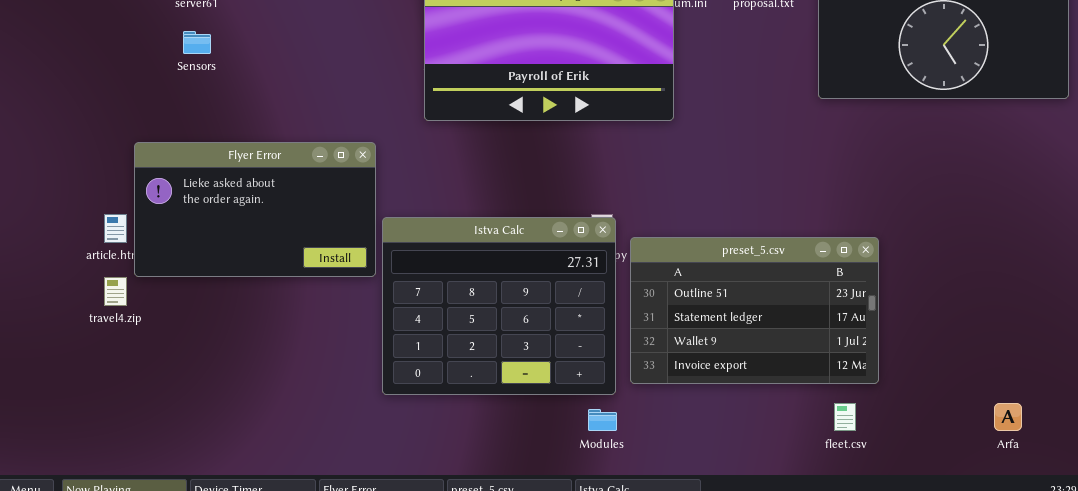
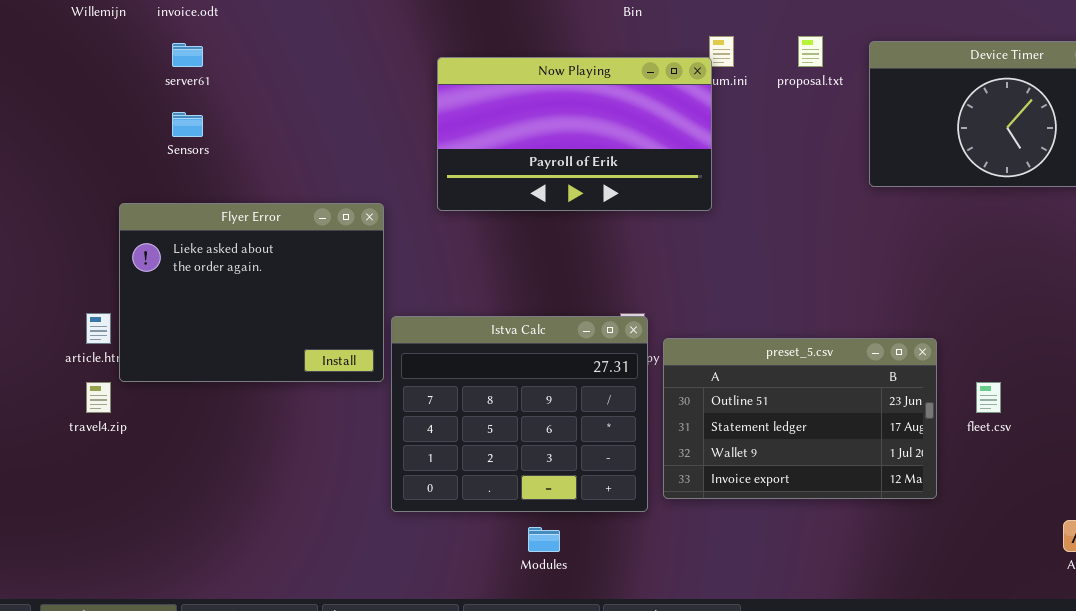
Flyer Error: [134,142,376,277] -> [119,203,384,382], resized
fleet.csv: [834,403,856,431] -> [976,382,1001,413], moved
Modules: [588,409,617,431] -> [528,527,560,552], moved

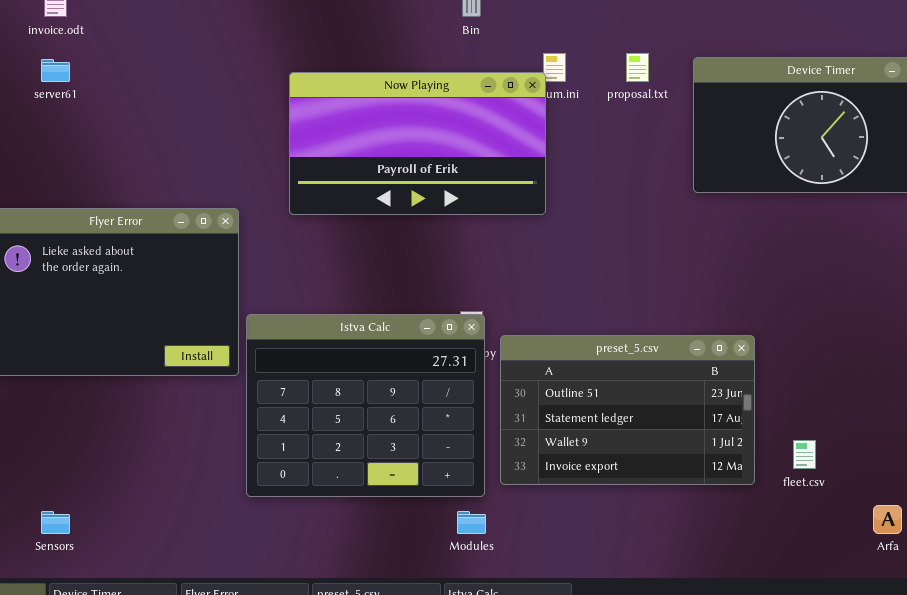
Sensors: [172,112,203,137] -> [41,511,70,534], moved
fleet.csv: [976,382,1001,413] -> [793,440,816,469], moved
Modules: [528,527,560,552] -> [457,511,486,534], moved

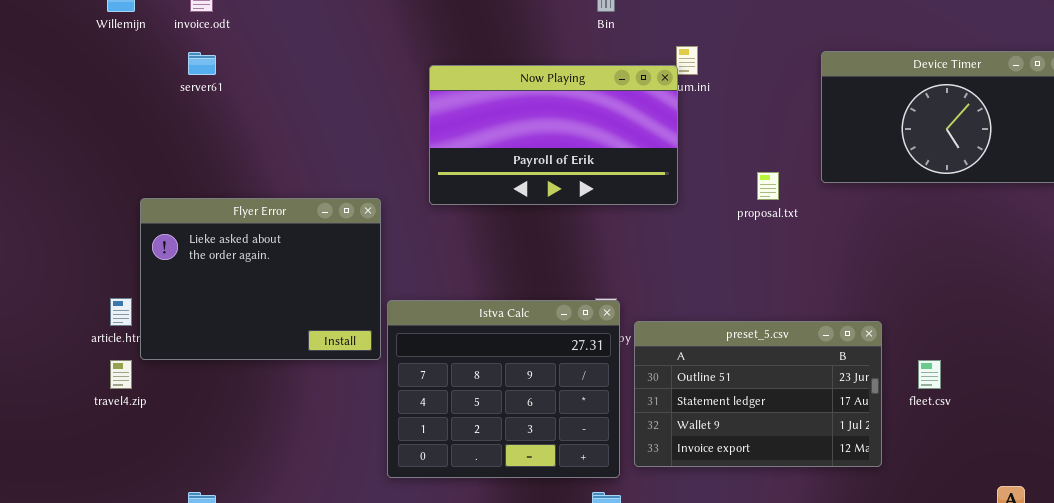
proposal.txt: [626,53,649,82] -> [757,172,779,200], moved
fleet.csv: [793,440,816,469] -> [918,360,941,389], moved

